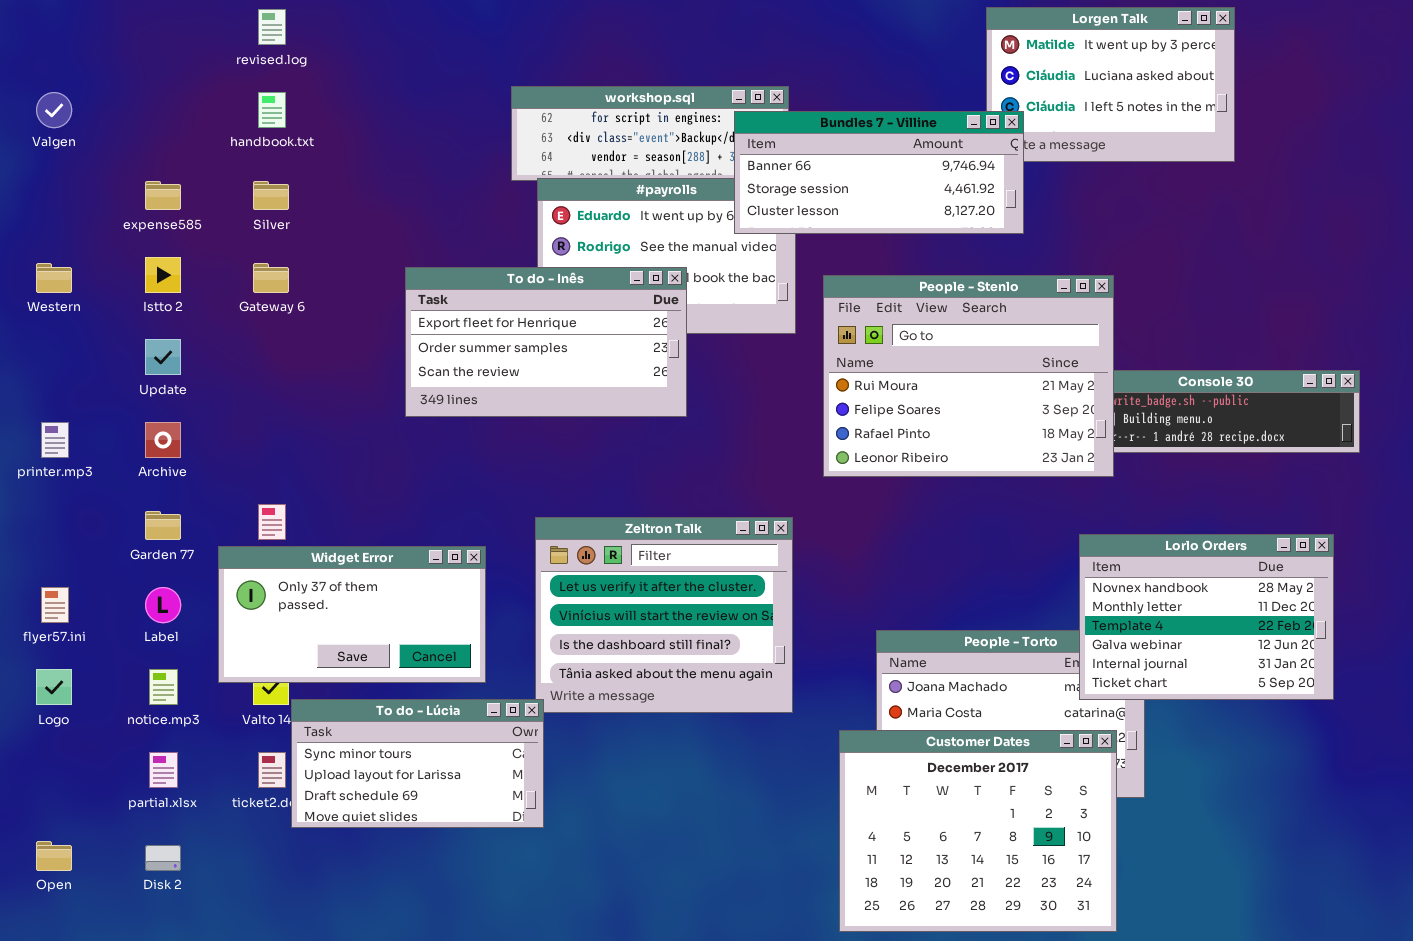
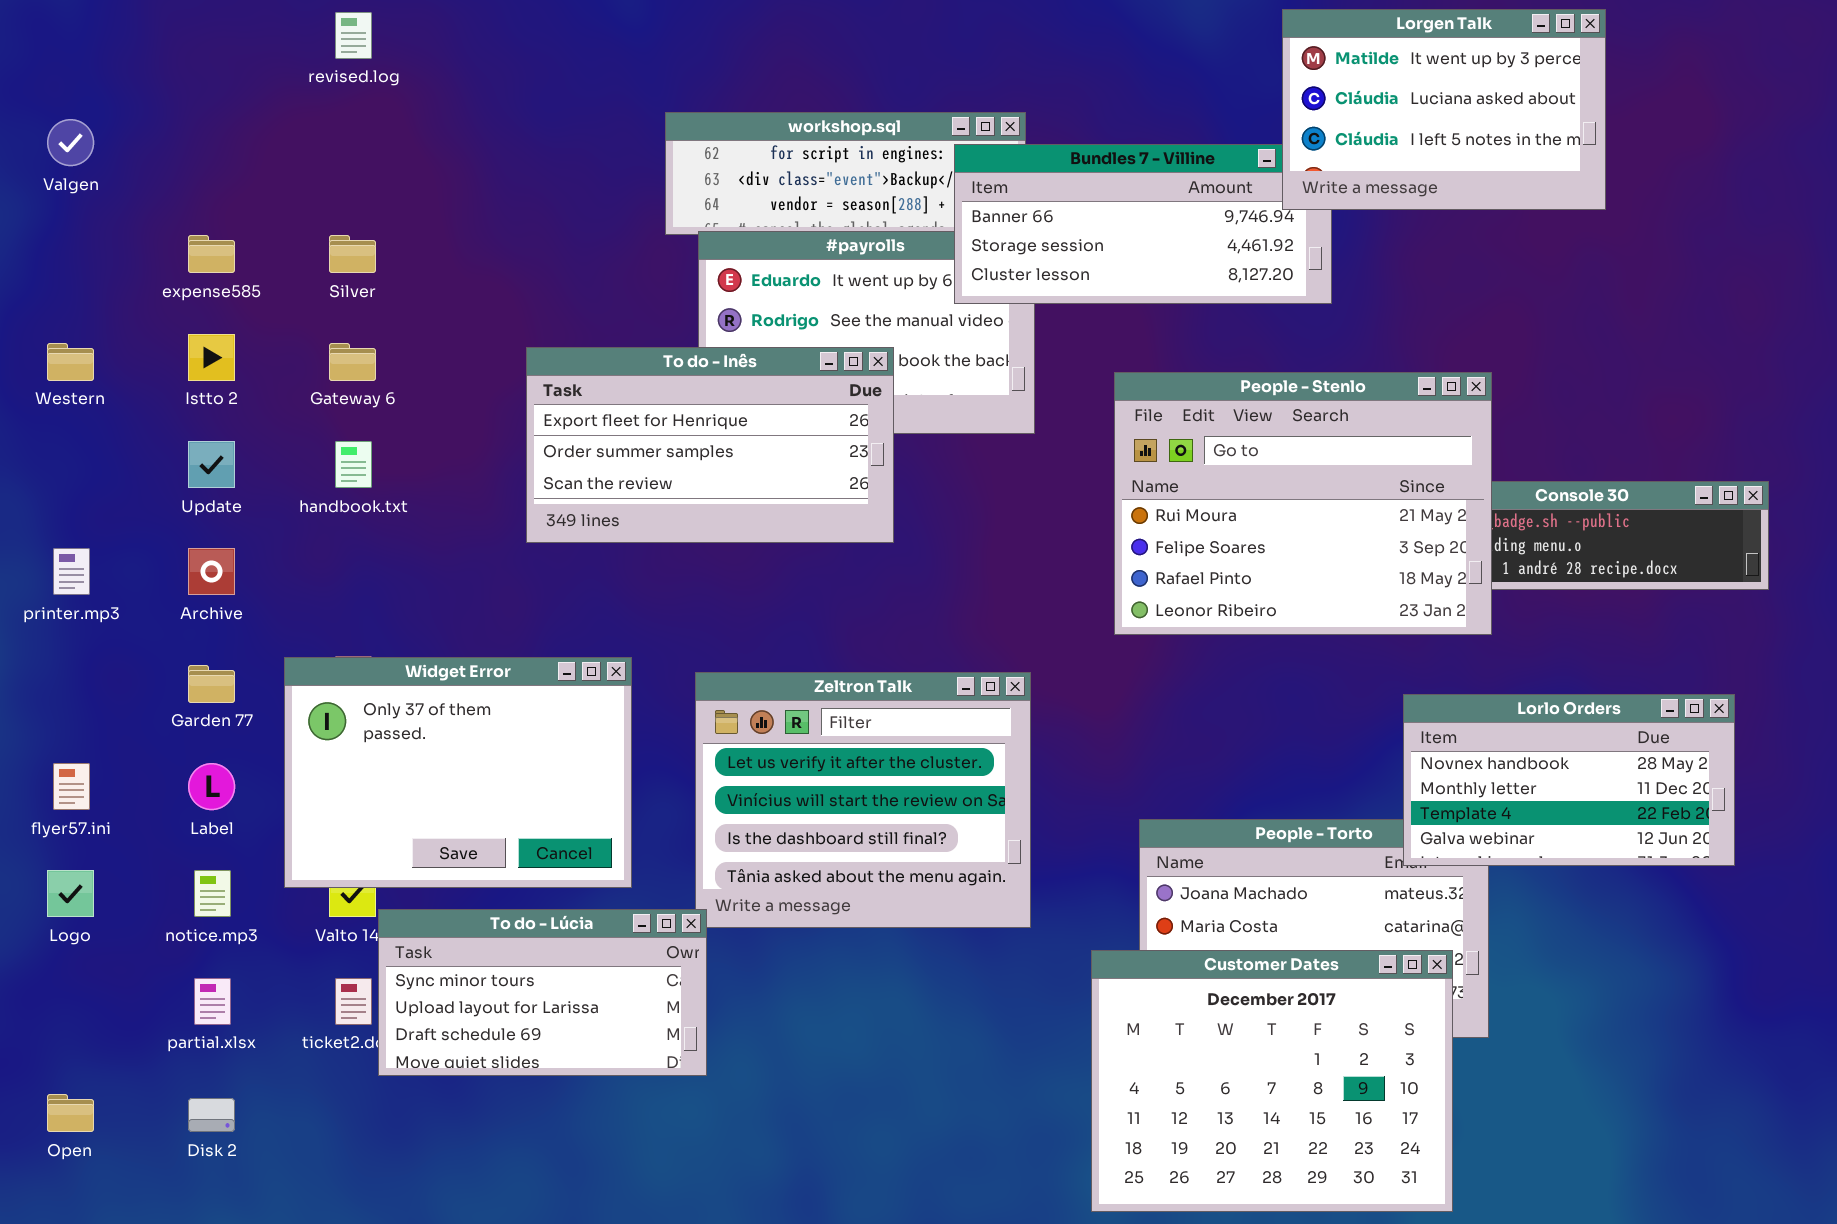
Lorgen Talk: [986,7,1235,162] -> [1282,9,1606,210], raised
handbook.txt: [258,92,286,128] -> [335,441,372,488], moved
People - Stenlo: [823,275,1114,477] -> [1114,372,1492,635], moved
Lorlo Orders: [1079,534,1334,700] -> [1403,694,1735,866], resized
Widget Error: [218,546,486,683] -> [284,657,632,888], resized

